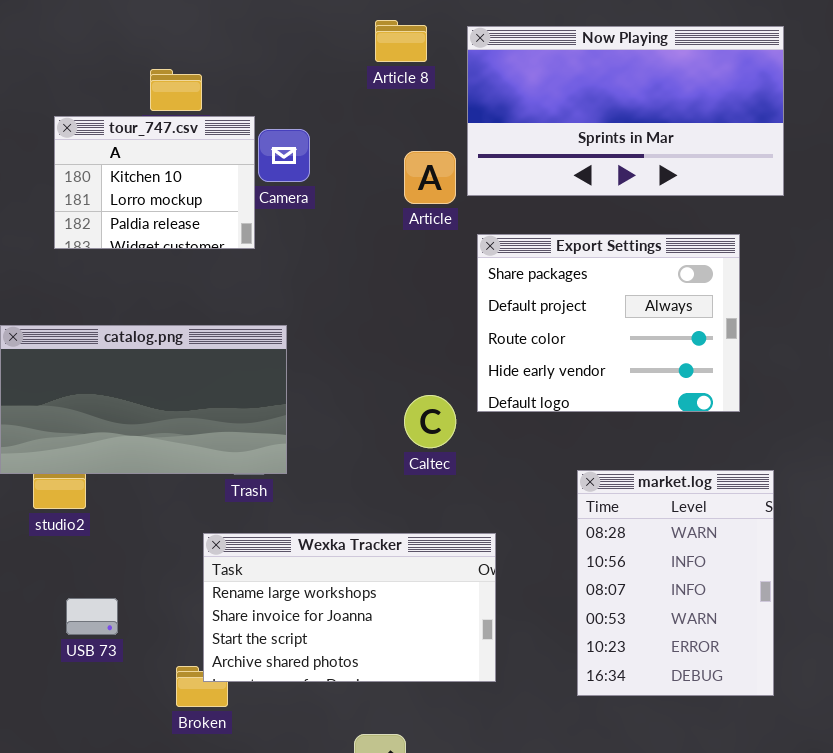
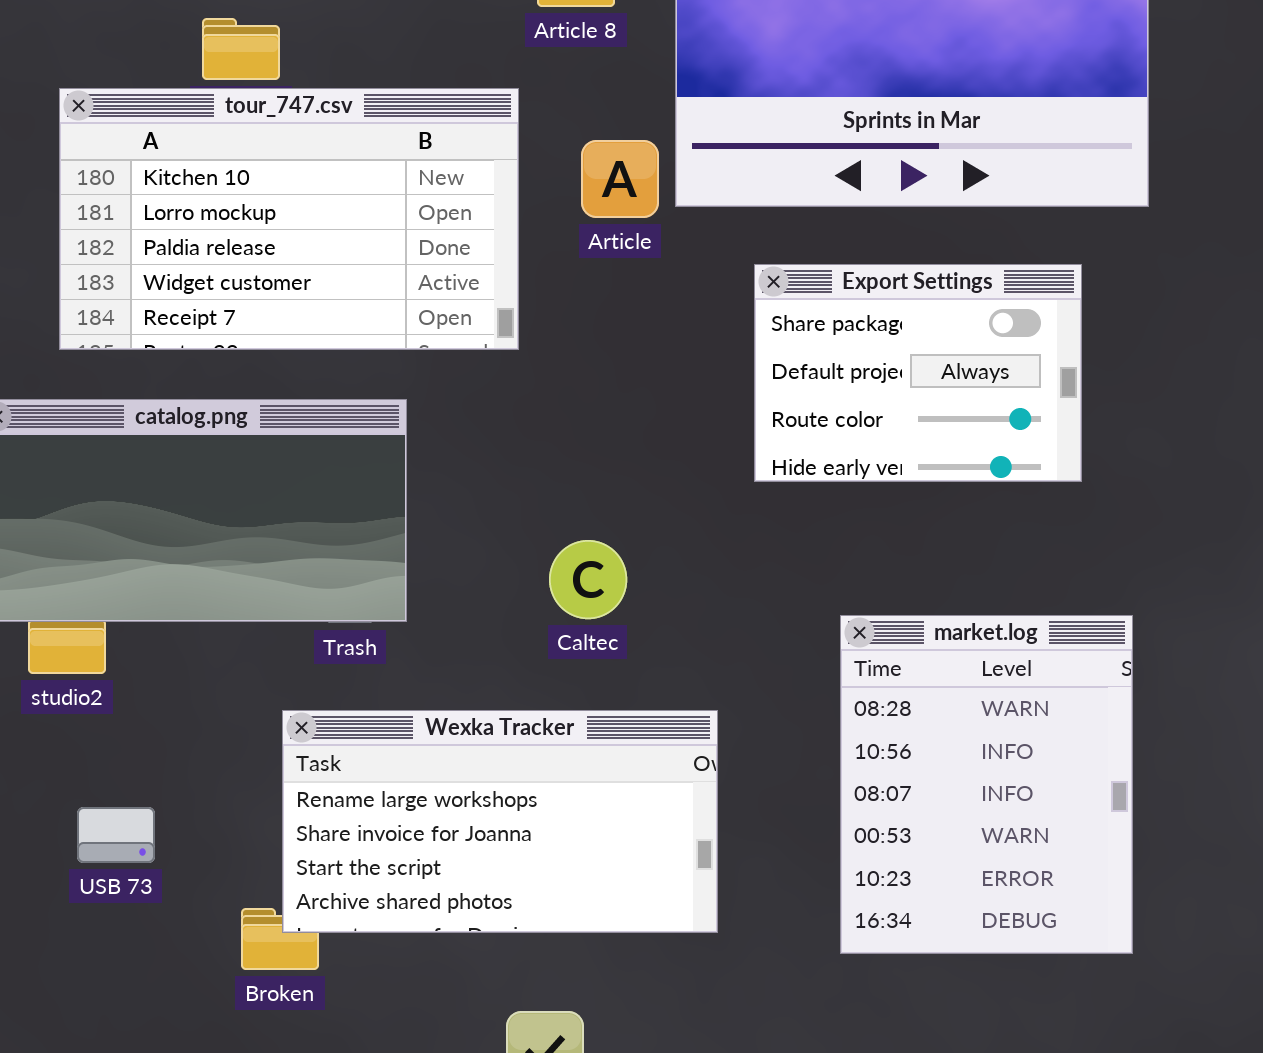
tour_747.csv: [54,116,255,249] -> [59,88,519,350], resized
Export Settings: [477,234,740,412] -> [754,264,1082,482], resized
Caltec: [404,395,456,448] -> [549,540,627,619], moved

